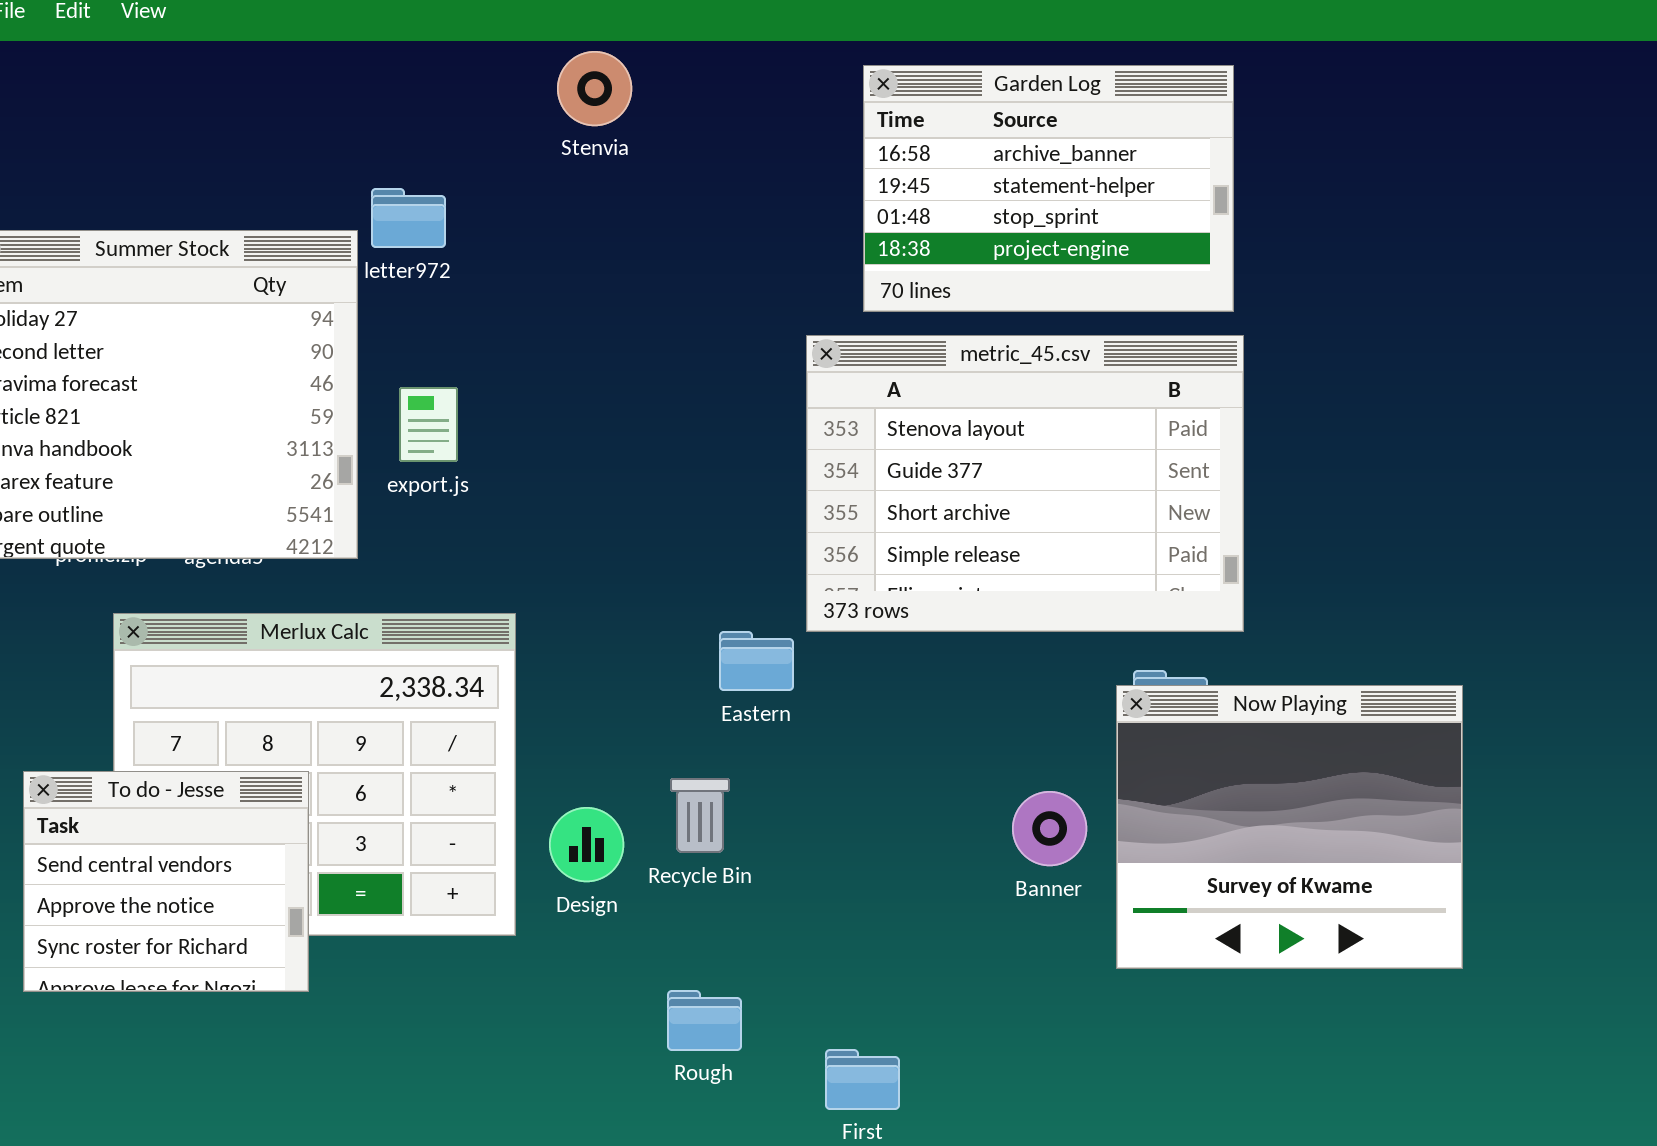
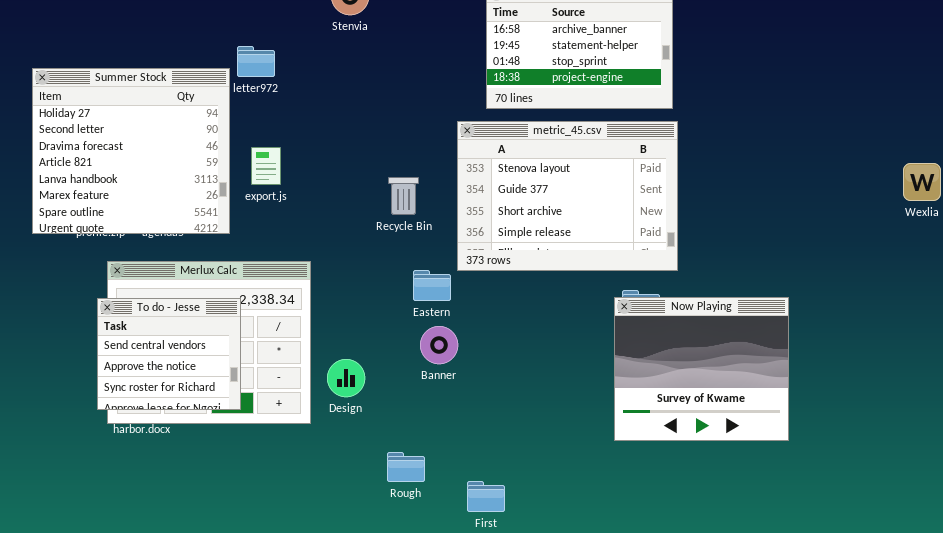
To do - Jesse: [23,771,309,992] -> [97,298,241,410], moved
Recycle Bin: [670,778,730,853] -> [388,177,419,215], moved
Banner: [1012,791,1087,866] -> [420,326,458,364], moved

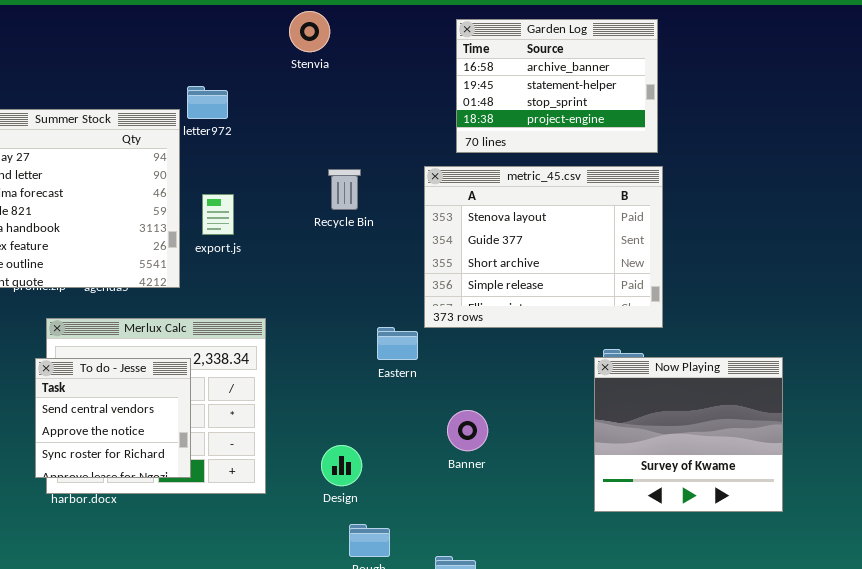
Recycle Bin: [388,177,419,215] -> [328,169,361,210], moved
Banner: [420,326,458,364] -> [447,410,488,451], moved
Design: [327,359,365,397] -> [321,445,362,486], moved

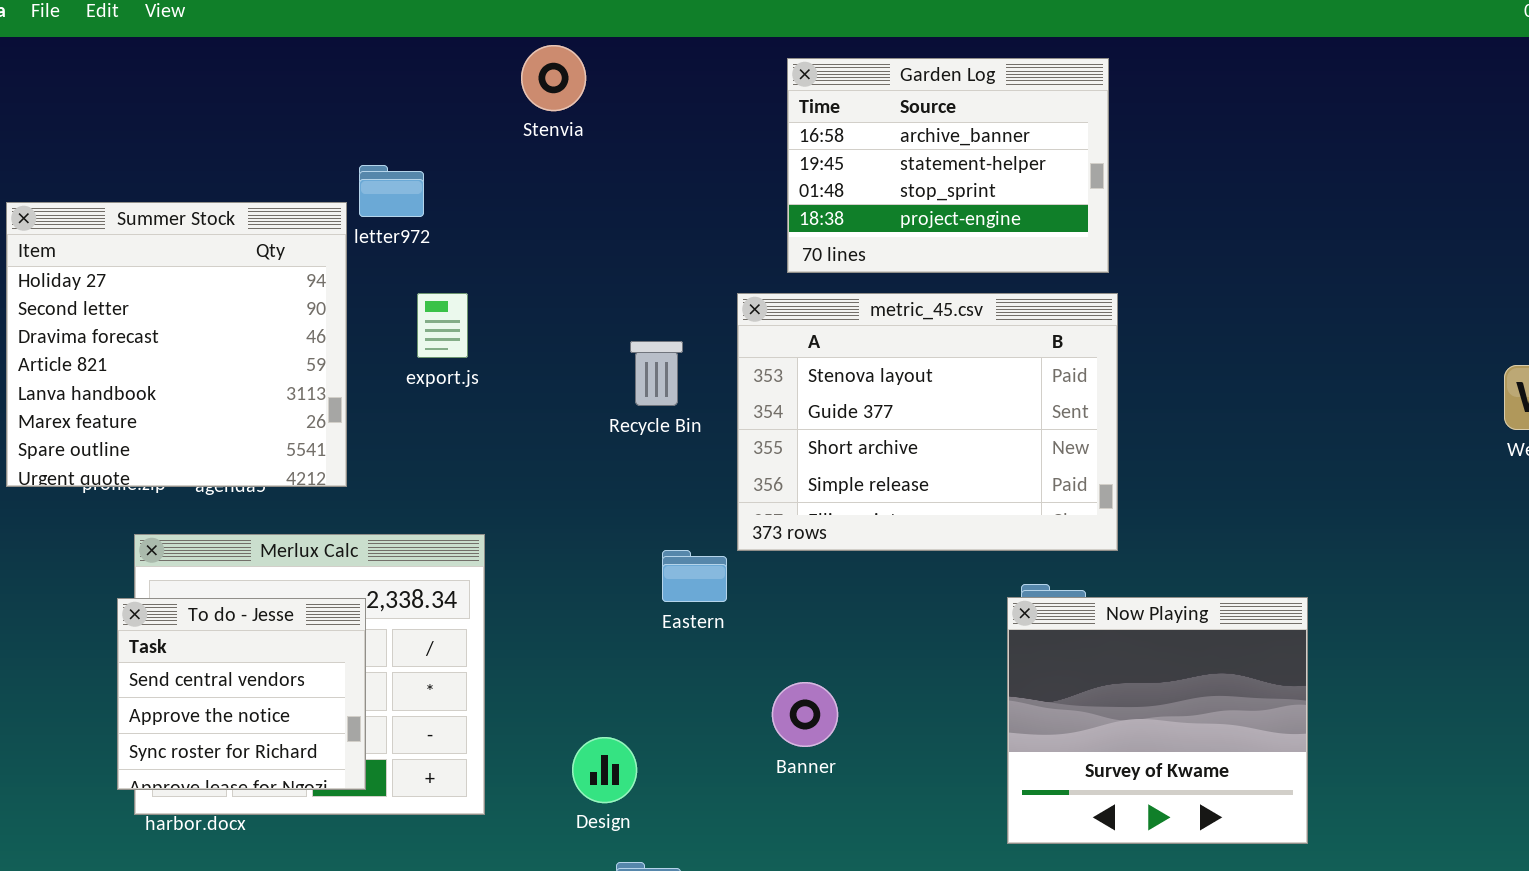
Recycle Bin: [328,169,361,210] -> [630,341,683,406], moved
export.js: [202,194,234,235] -> [417,293,468,358], moved

